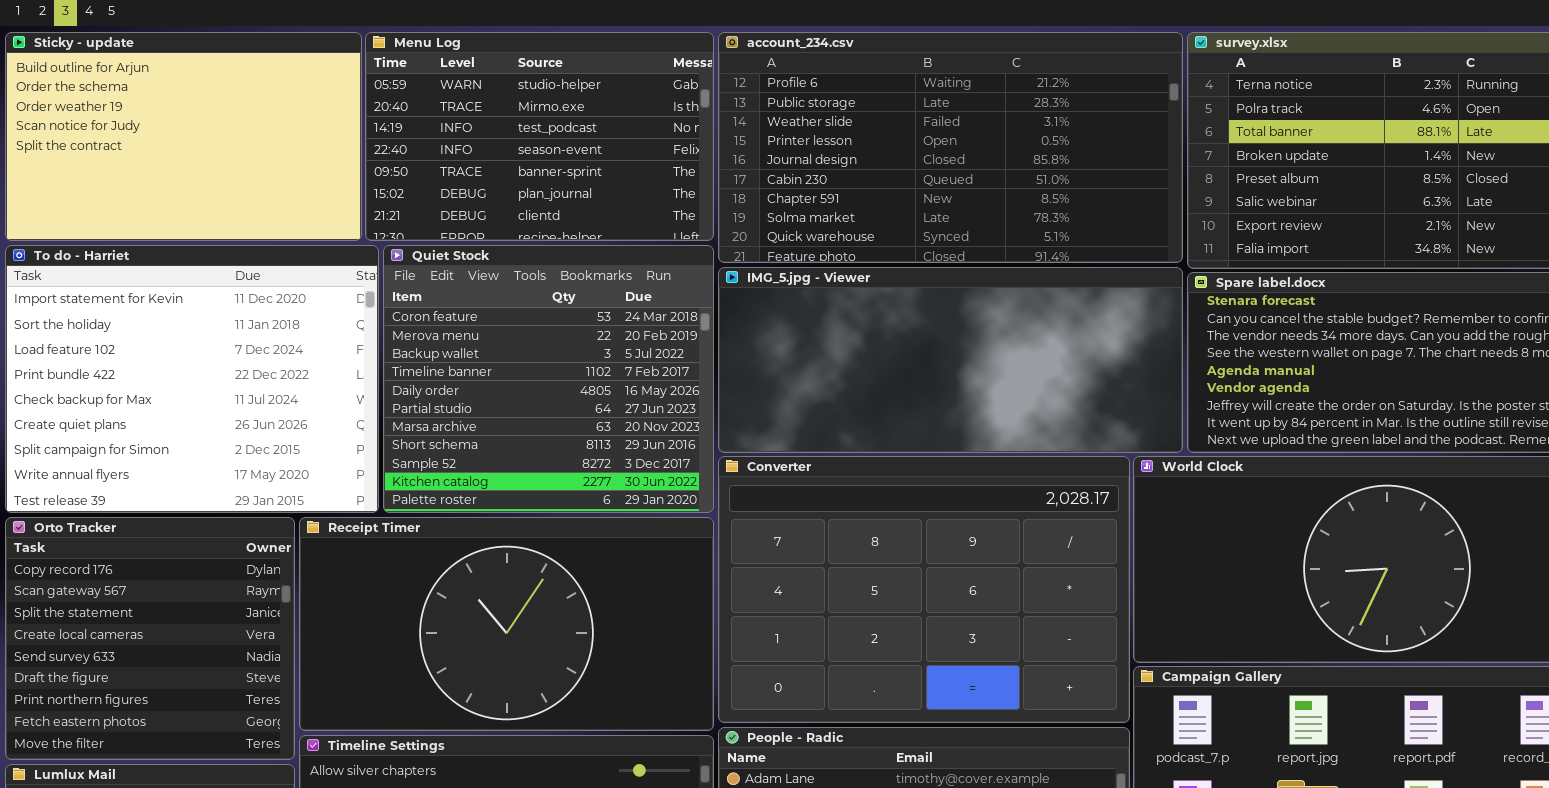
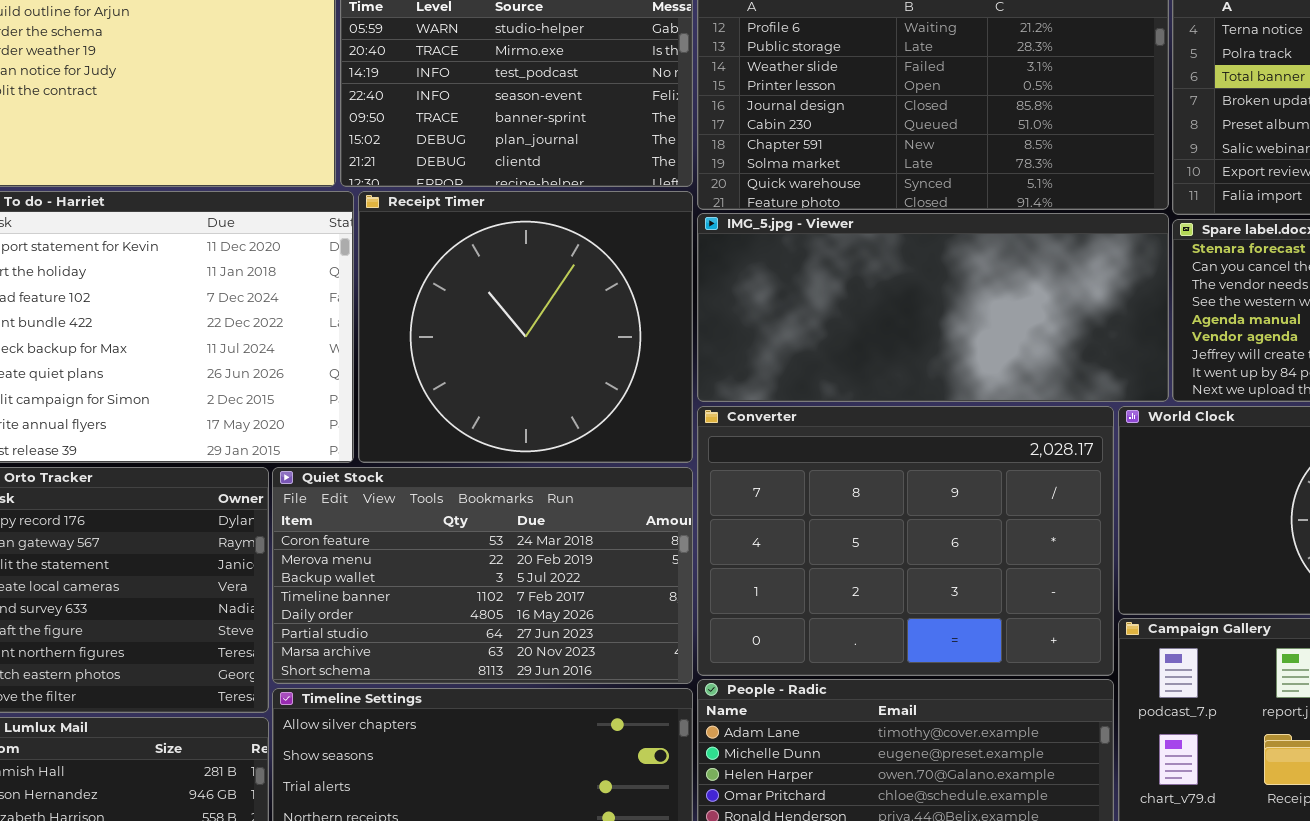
Quiet Stock: [383,245,714,513] -> [272,467,693,684], moved, resized
Receipt Timer: [299,517,714,731] -> [358,191,693,463], moved, resized

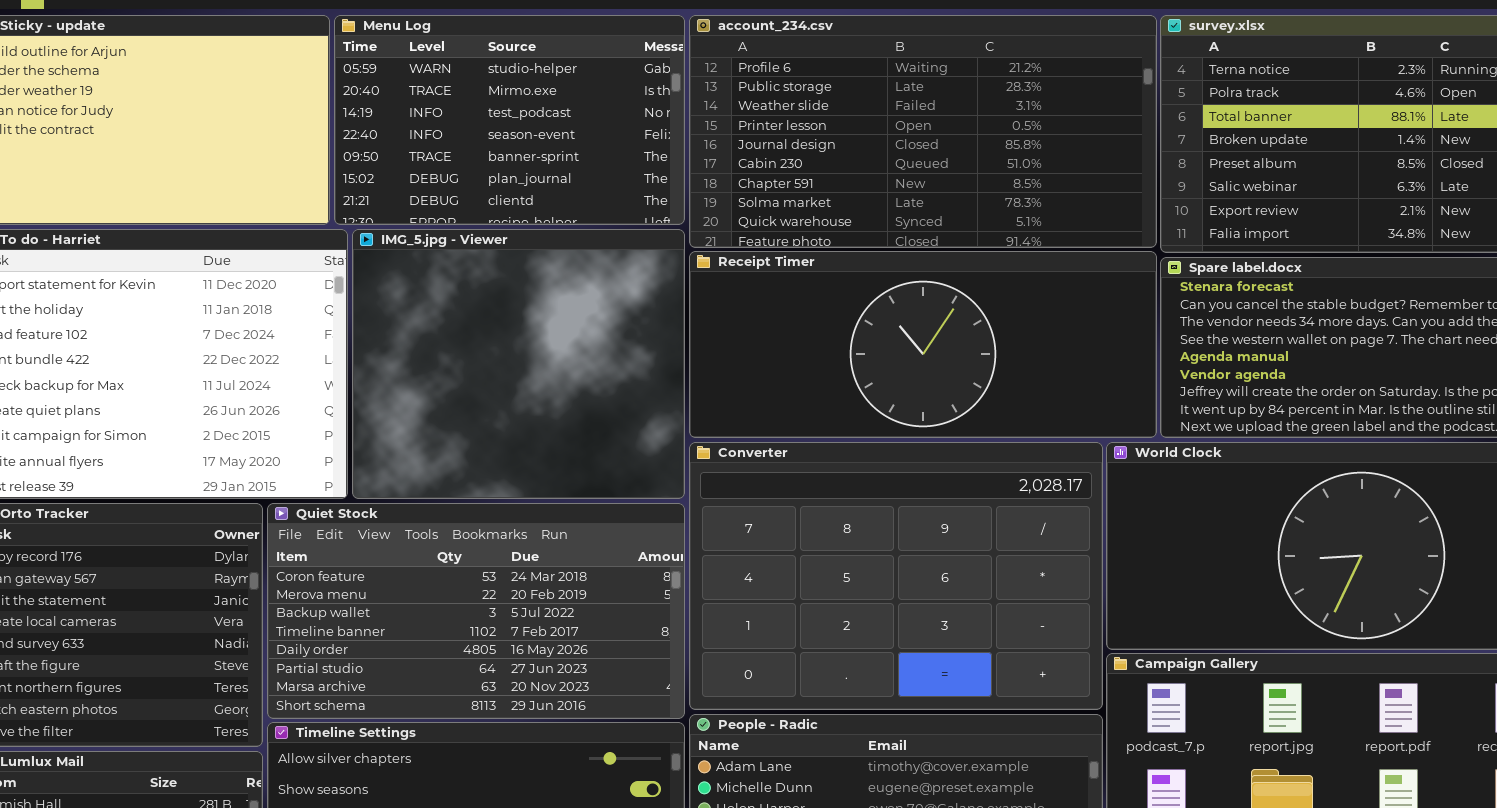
Receipt Timer: [358,191,693,463] -> [689,251,1157,438], moved, resized
IMG_5.jpg - Viewer: [697,213,1169,402] -> [352,229,685,499], moved, resized

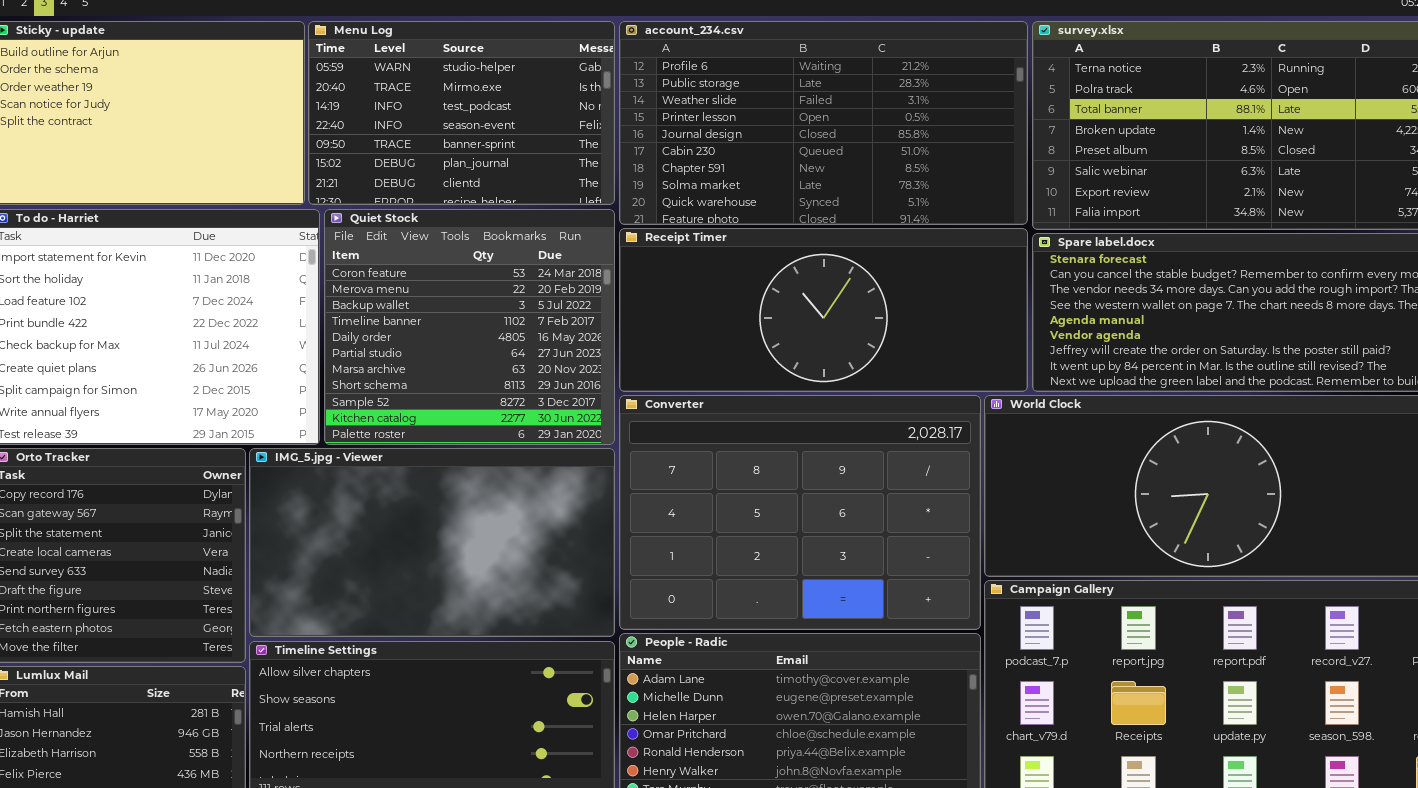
IMG_5.jpg - Viewer: [352,229,685,499] -> [249,448,615,637], moved, resized
Quiet Stock: [267,503,685,719] -> [324,209,615,445], moved, resized

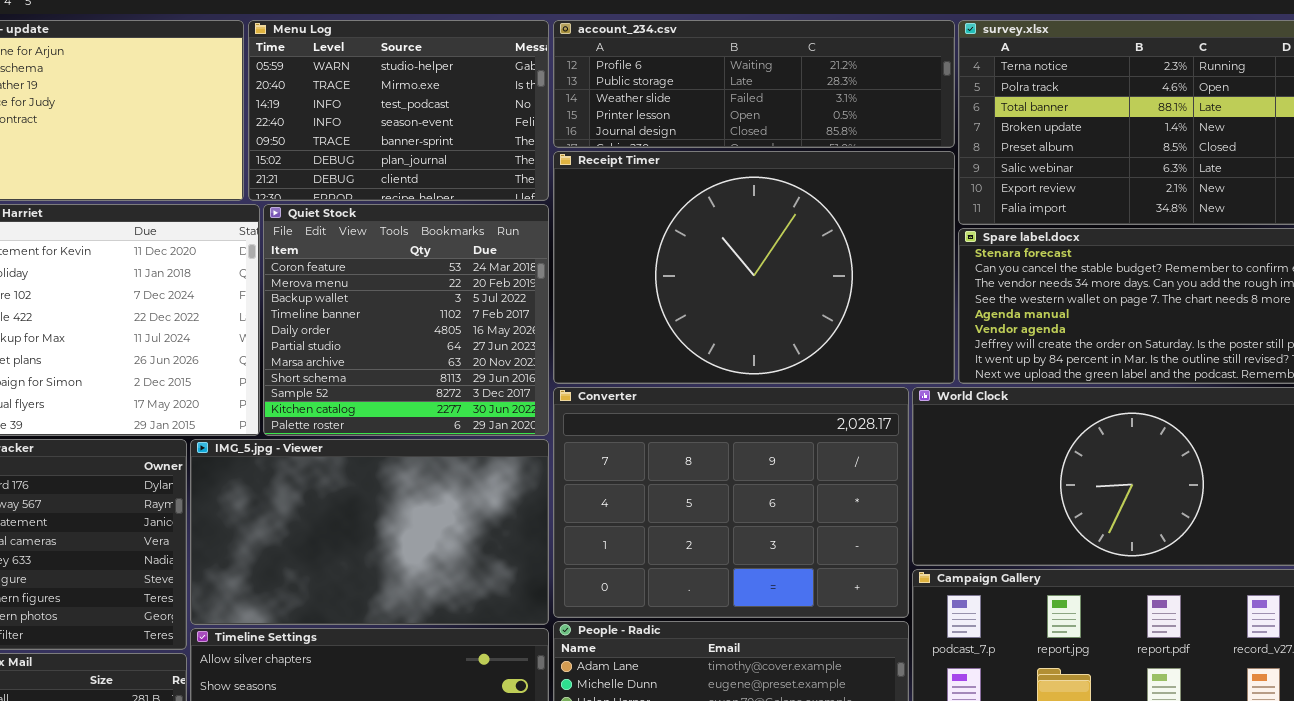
account_234.csv: [619,21,1028,225] -> [553,20,955,148], resized
Receipt Timer: [619,228,1028,392] -> [553,151,955,384], resized

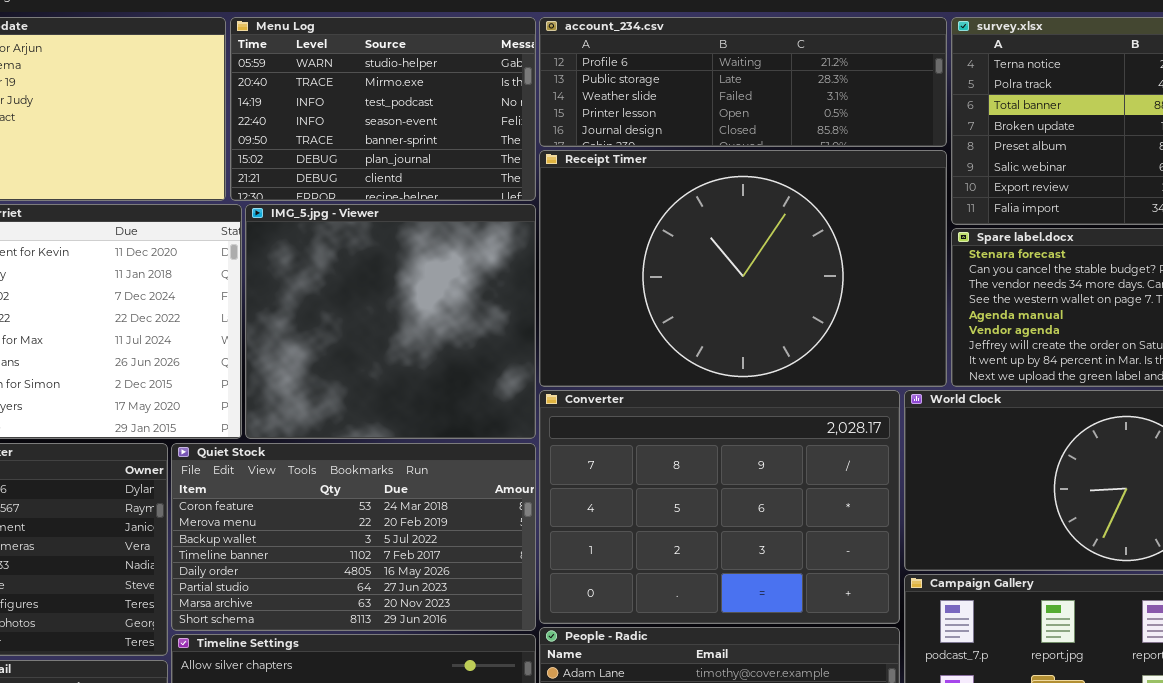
Quiet Stock: [263,204,549,436] -> [171,443,536,631], moved, resized
IMG_5.jpg - Viewer: [190,439,549,625] -> [245,204,536,439], moved, resized

